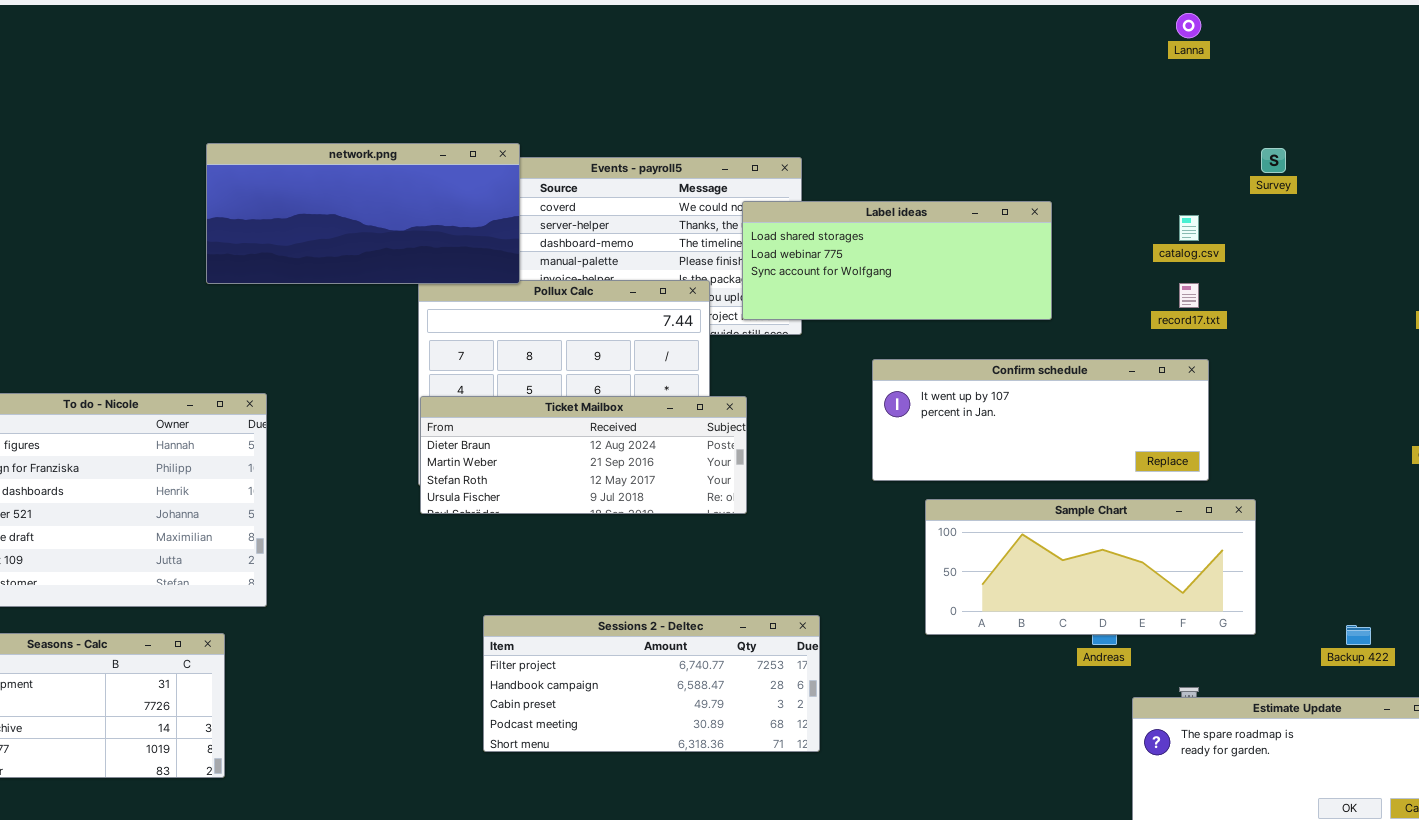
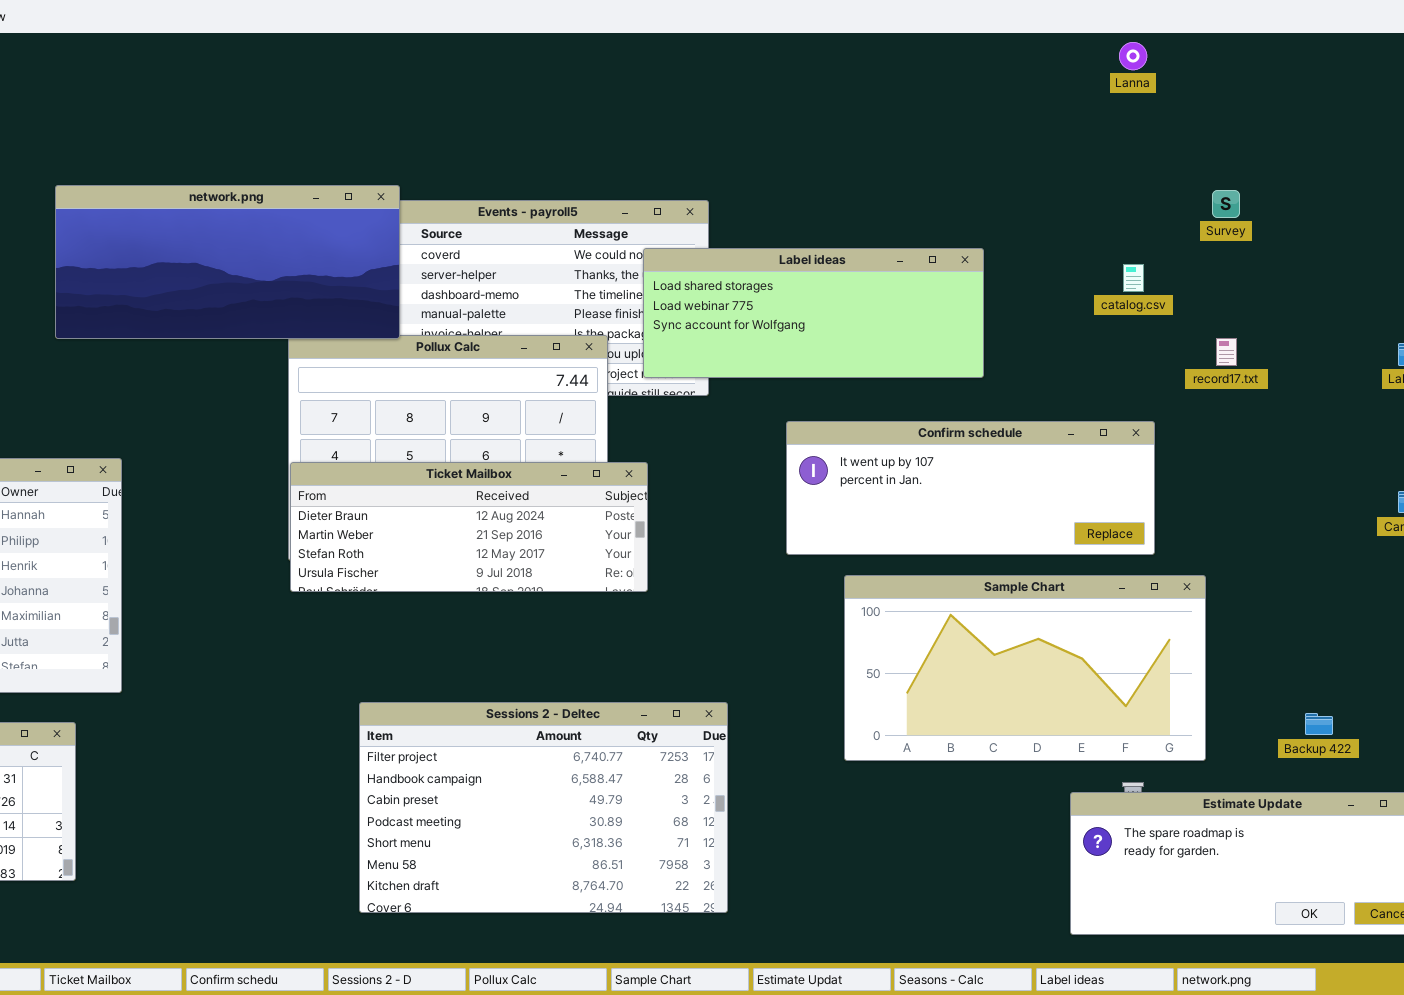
record17.txt: [1179,283,1199,308] -> [1216,338,1237,366], moved
Sample Chart: [925,499,1256,635] -> [844,575,1206,761], resized
Sessions 2 - Deltec: [483,615,820,752] -> [359,702,728,913], resized

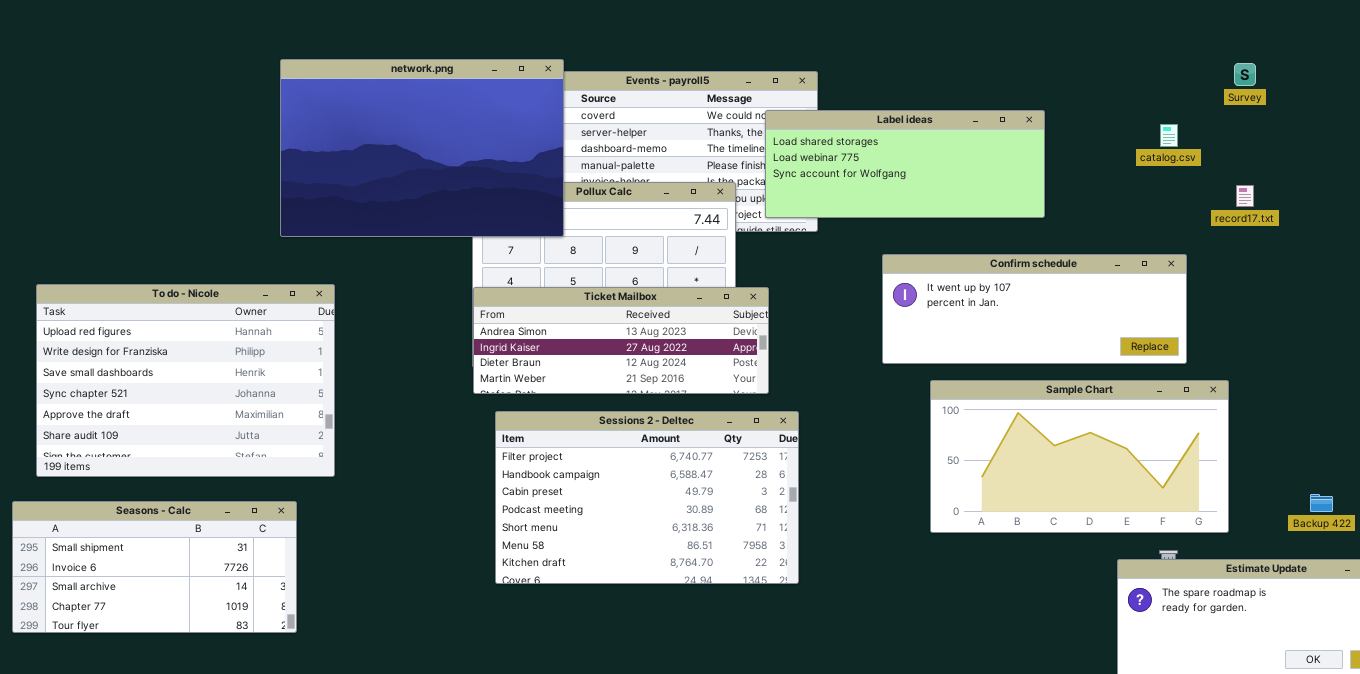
network.png: [55,185,400,339] -> [280,59,564,237], resized
Ticket Mailbox: [290,462,648,592] -> [473,287,769,394], scrolled up 2 rows
Sessions 2 - Deltec: [359,702,728,913] -> [495,411,799,584], moved

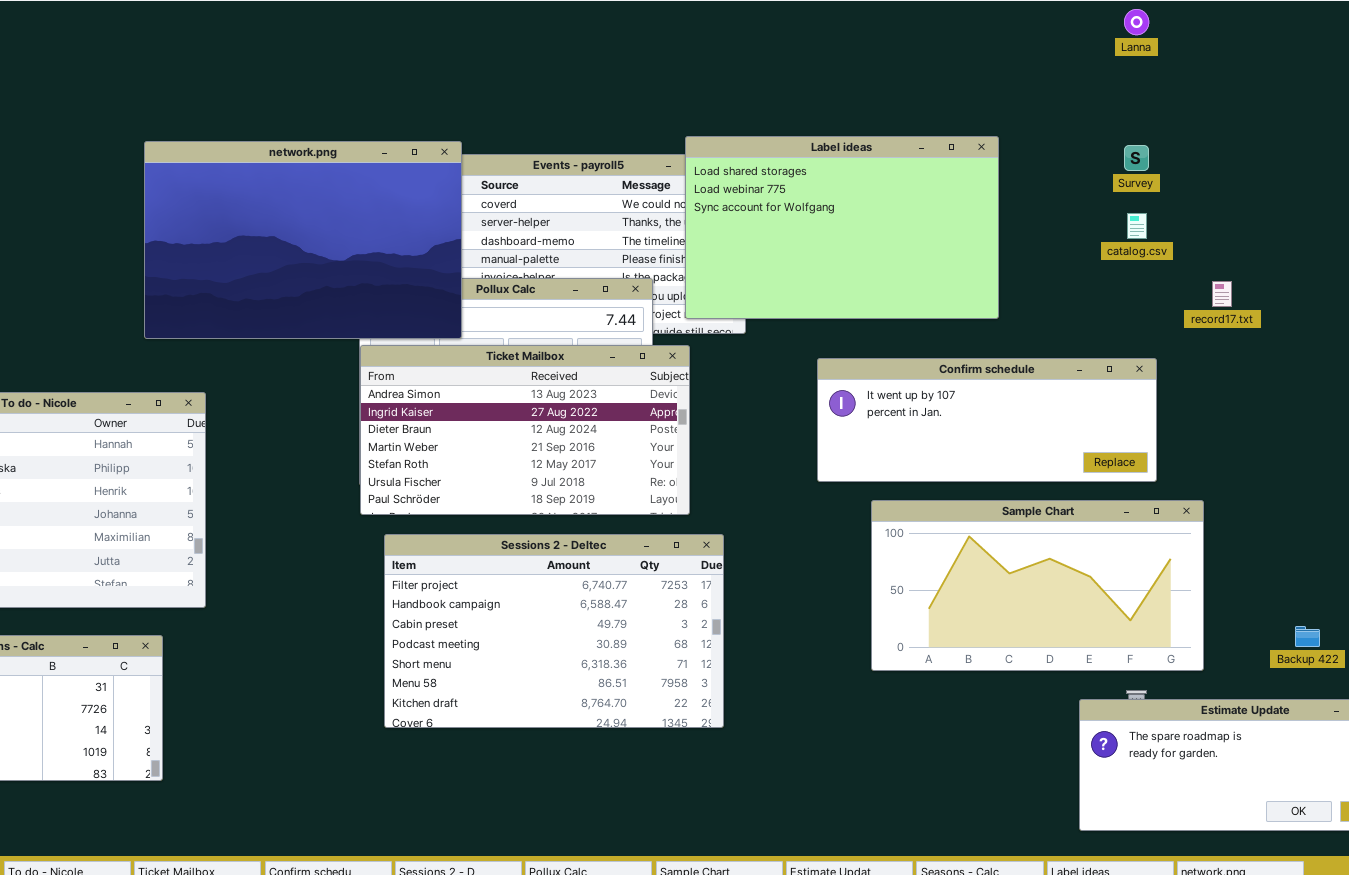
Survey: [1234,63,1256,86] -> [1124,145,1149,171], moved
Label ideas: [765,110,1045,218] -> [685,136,999,319], resized
Ticket Mailbox: [473,287,769,394] -> [360,345,690,515], resized

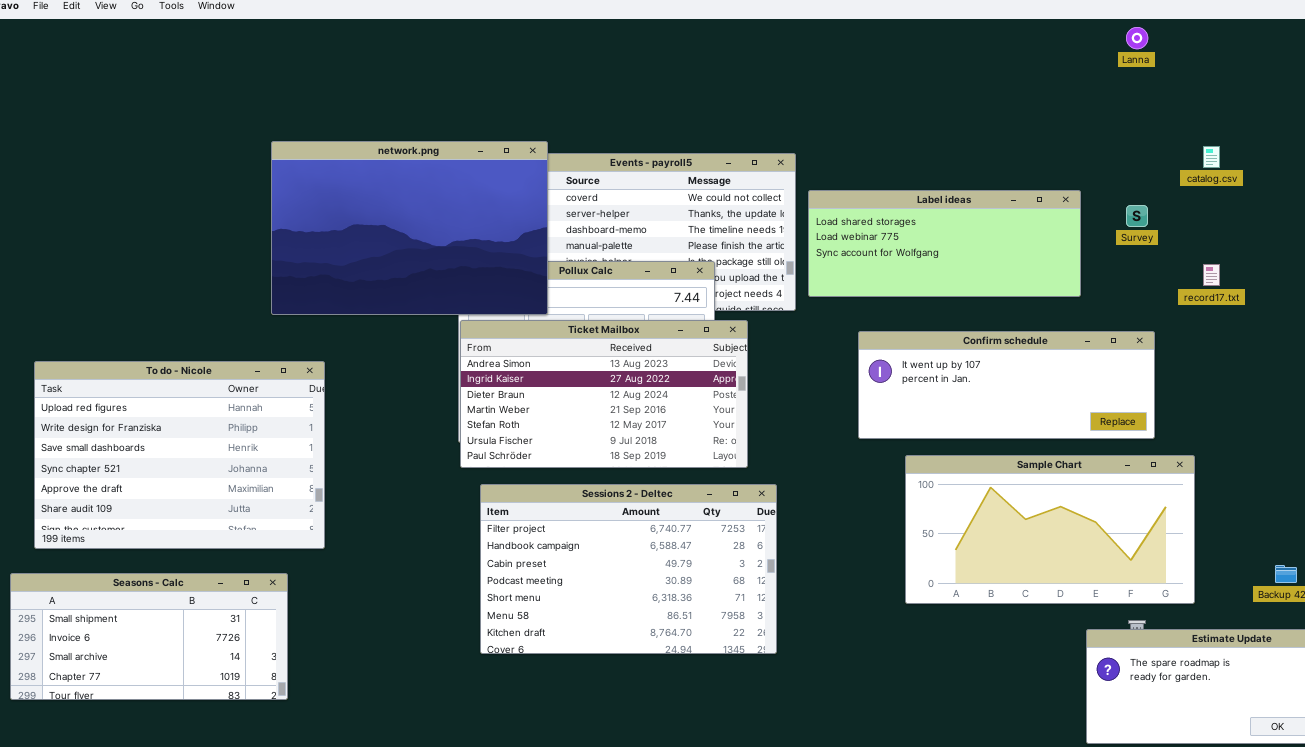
Label ideas: [685,136,999,319] -> [808,190,1081,297], moved, resized
Survey: [1124,145,1149,171] -> [1126,205,1148,227], moved
catalog.csv: [1127,213,1147,239] -> [1203,146,1220,168], moved

